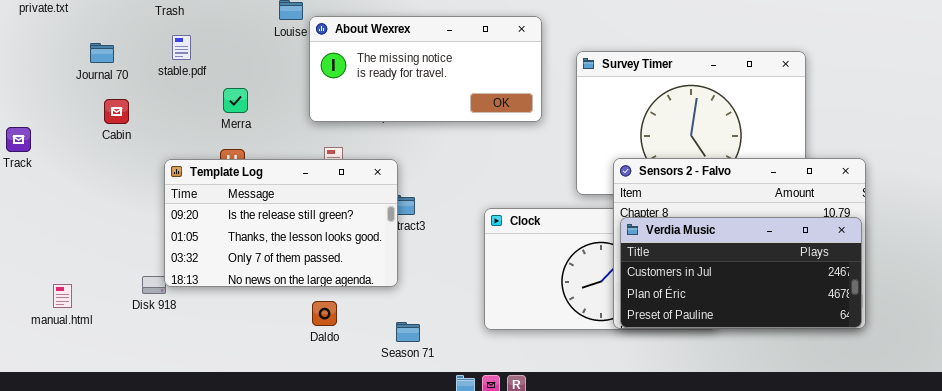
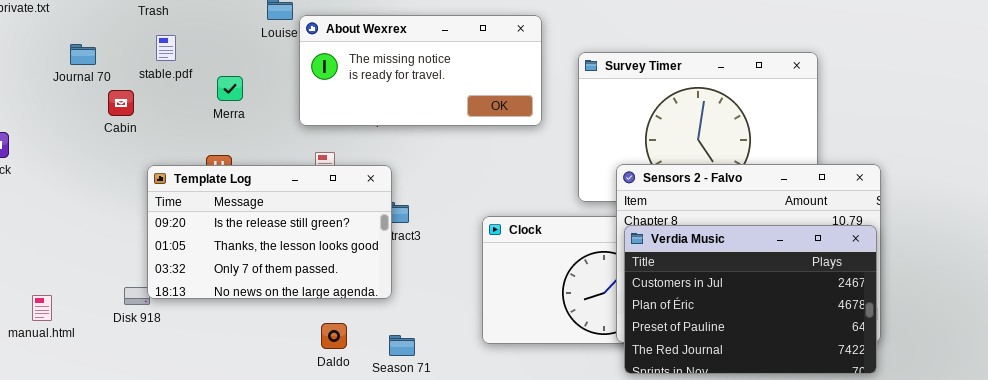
Merra: [223,88,248,113] -> [217,76,243,101], moved
Cabin: [104,99,129,124] -> [108,90,134,116], moved
Verdia Music: [620,217,862,328] -> [624,225,877,374], resized
Daldo: [312,301,337,326] -> [321,323,347,349], moved

